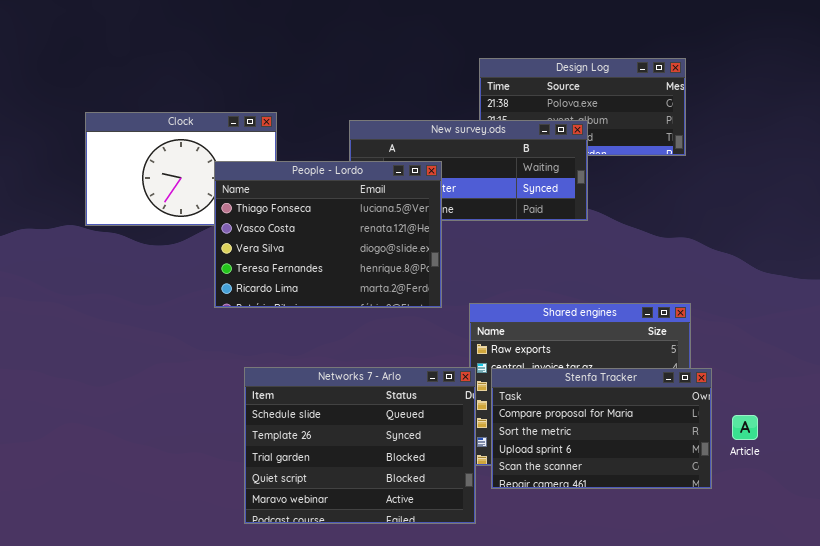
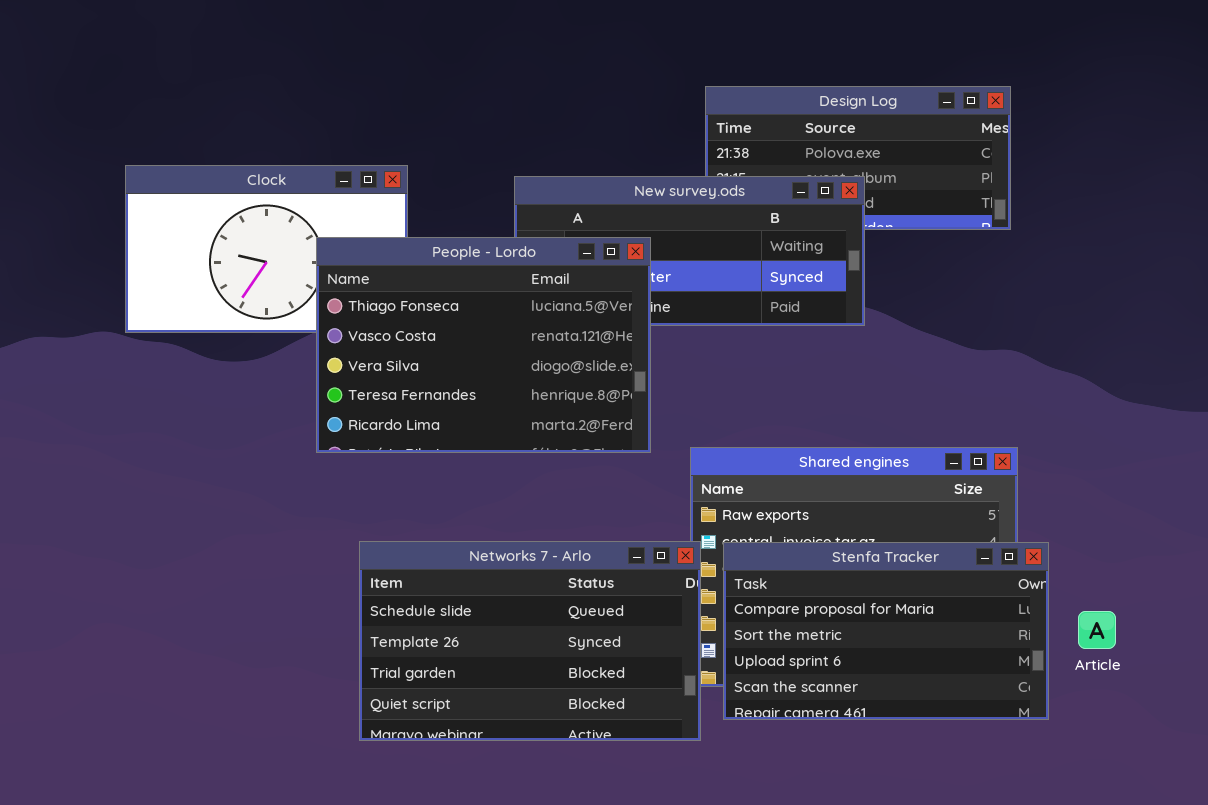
Networks 7 - Arlo: [244,367,476,524] -> [359,541,701,741], resized

